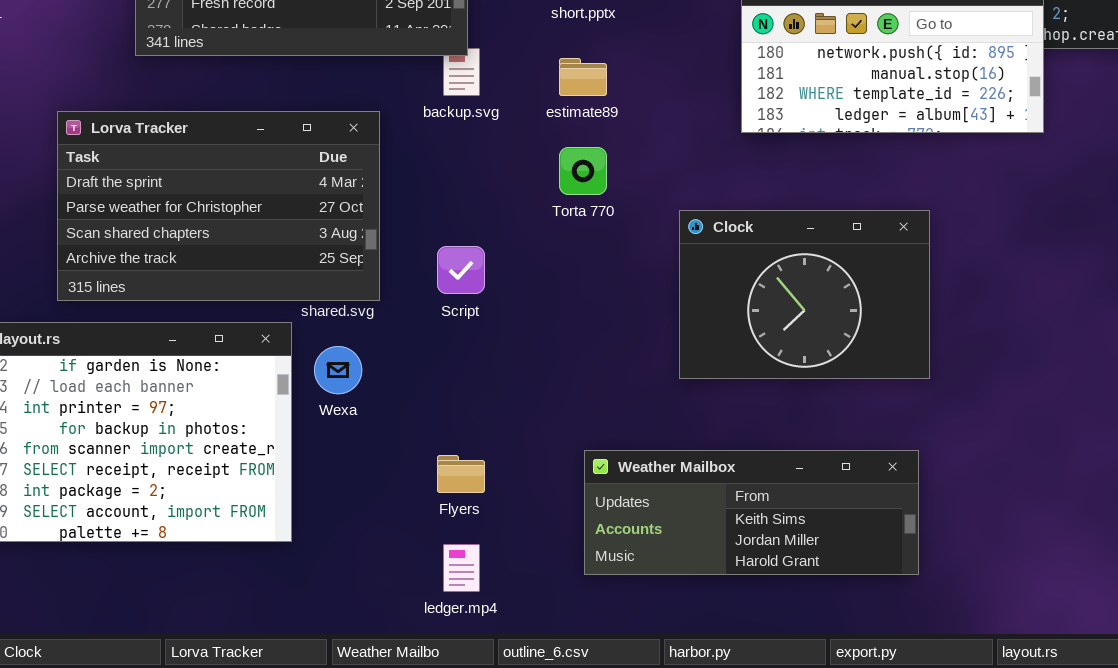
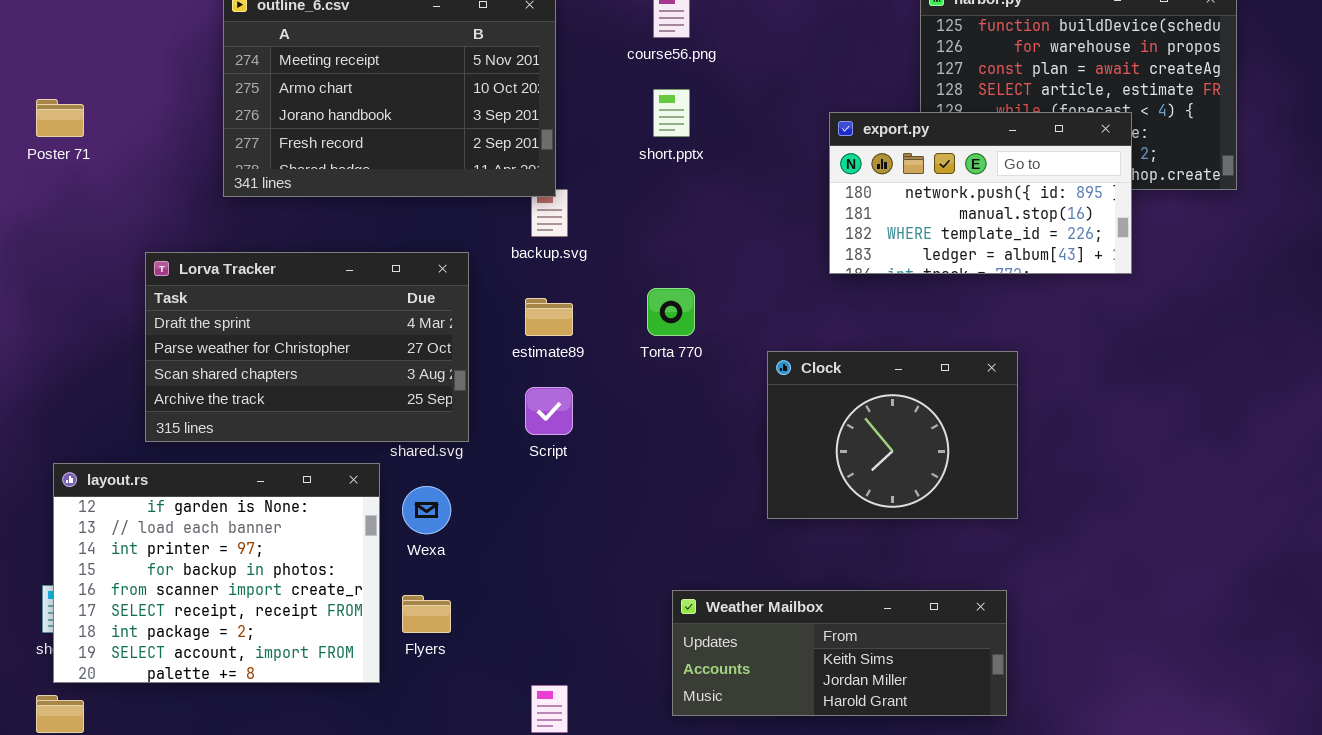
estimate89: [559,58,607,96] -> [525,298,573,336], moved
Flyers: [437,455,485,493] -> [402,595,451,633], moved

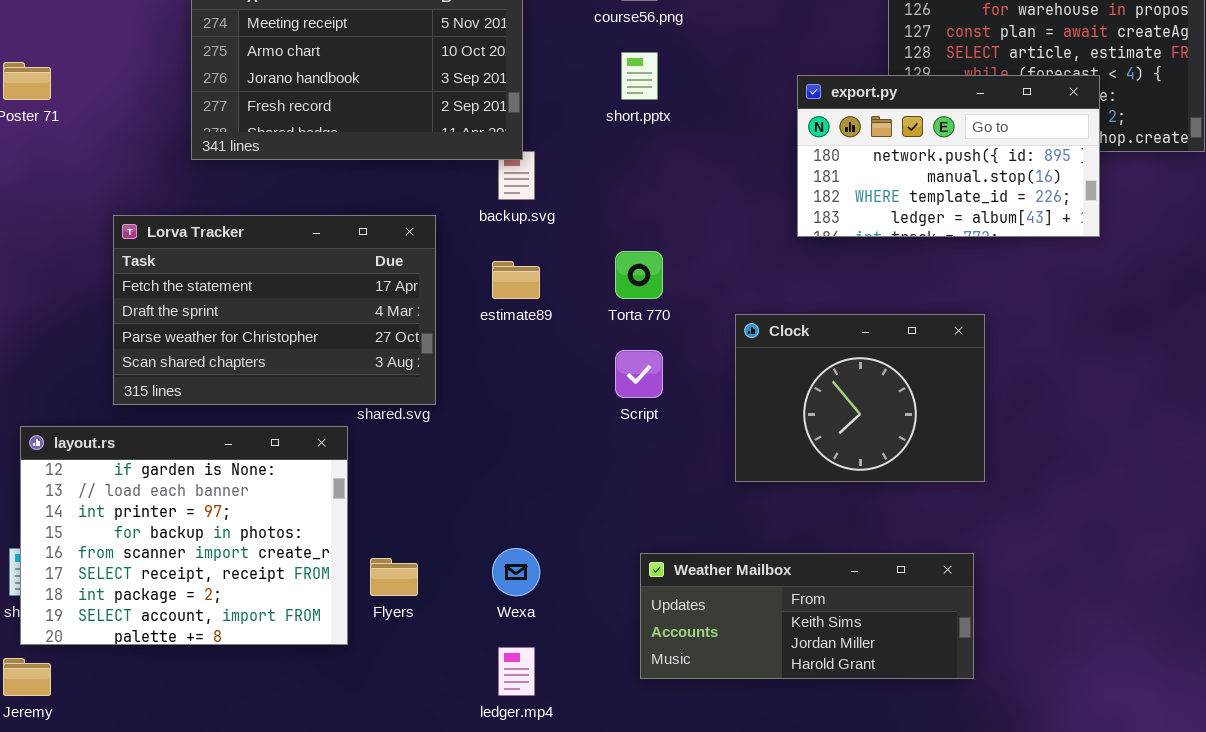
Lorva Tracker: [145,252,469,442] -> [113,215,436,405], scrolled up 1 row
Script: [525,387,573,435] -> [615,350,663,398], moved
Wexa: [402,486,451,534] -> [492,548,540,596], moved

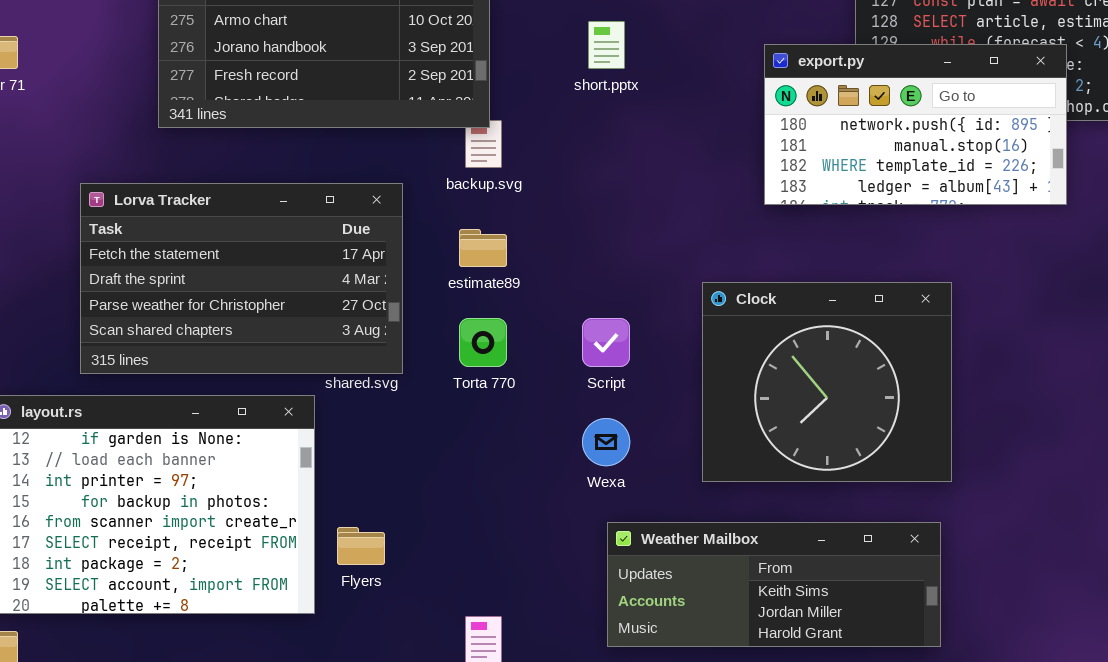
Torta 770: [615,251,663,299] -> [459,318,507,367], moved
Clock: [735,314,985,482] -> [702,282,952,482], resized
Wexa: [492,548,540,596] -> [582,418,630,466], moved

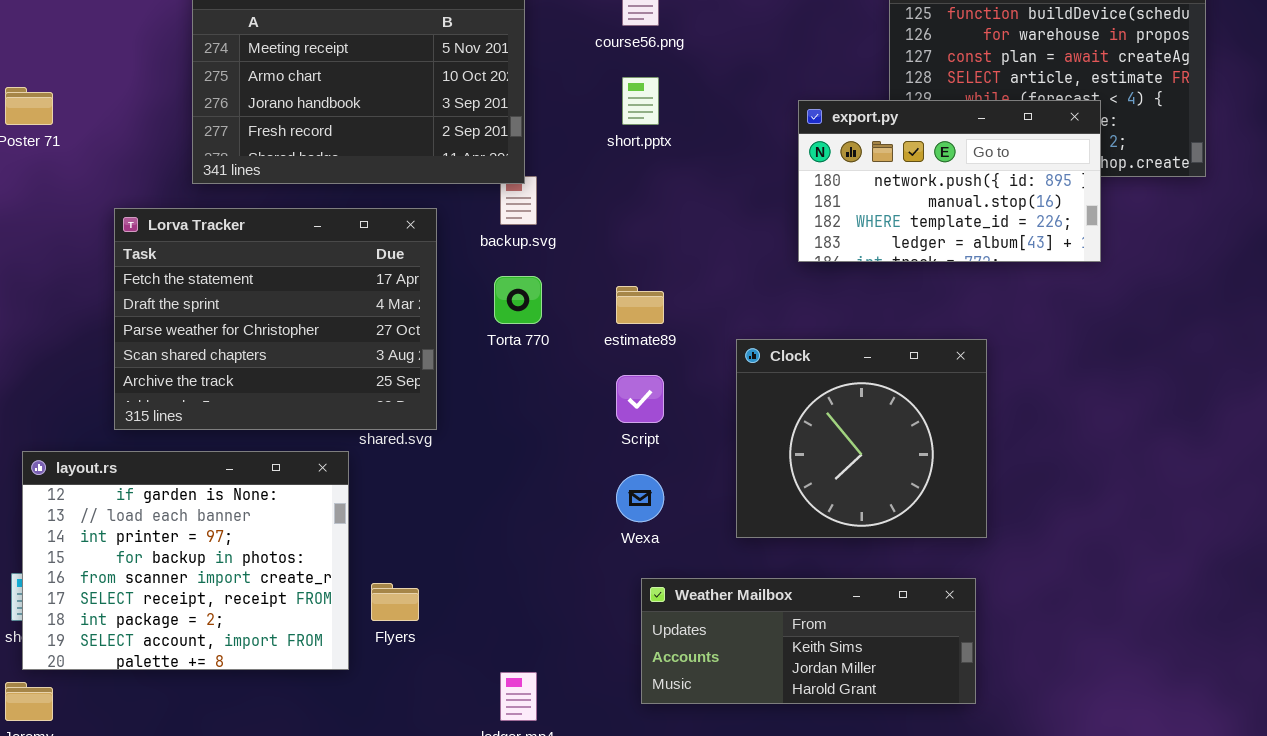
Lorva Tracker: [80,183,403,374] -> [114,208,437,430], resized
estimate89: [459,229,507,267] -> [616,286,664,324], moved
Torta 770: [459,318,507,367] -> [494,276,542,324], moved

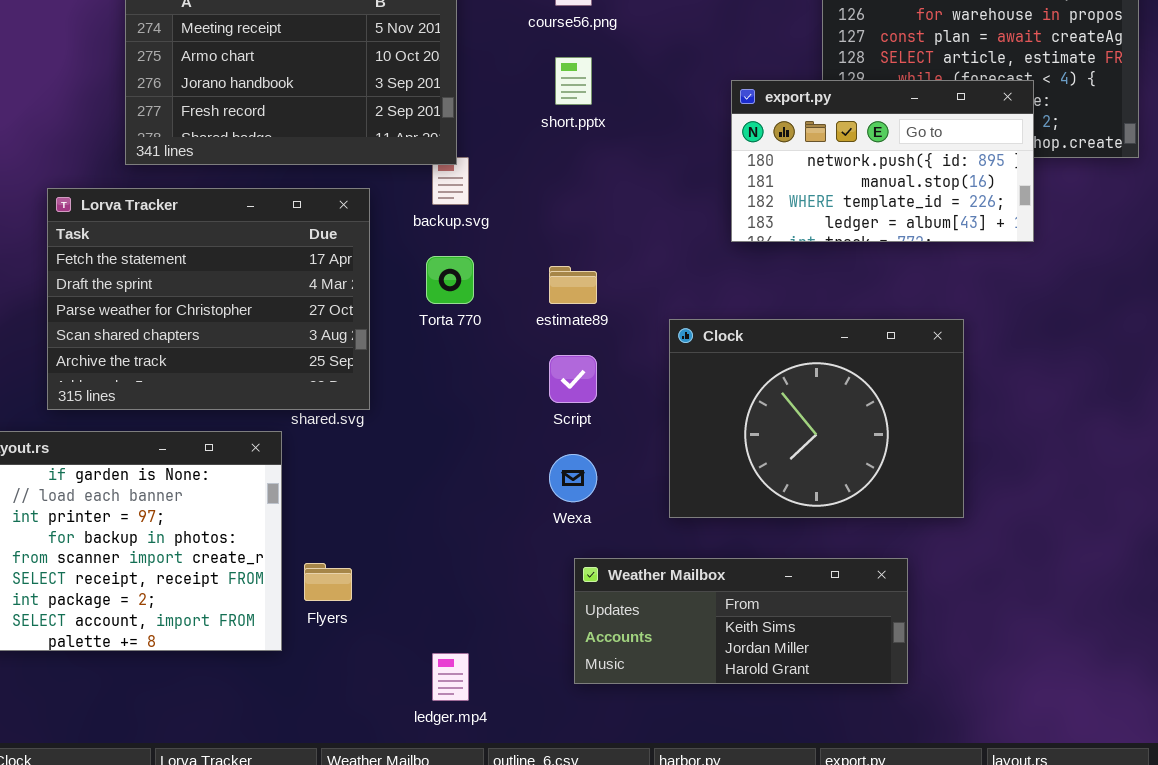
Clock: [736,339,987,538] -> [669,319,964,518], resized

